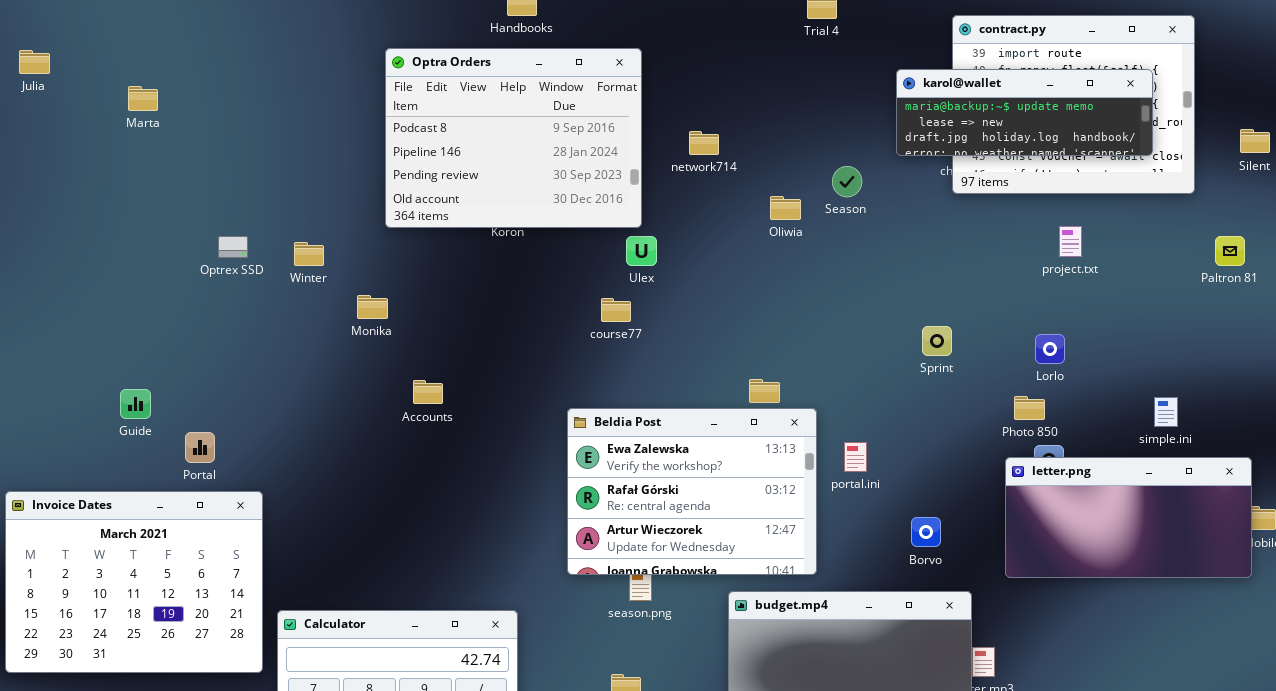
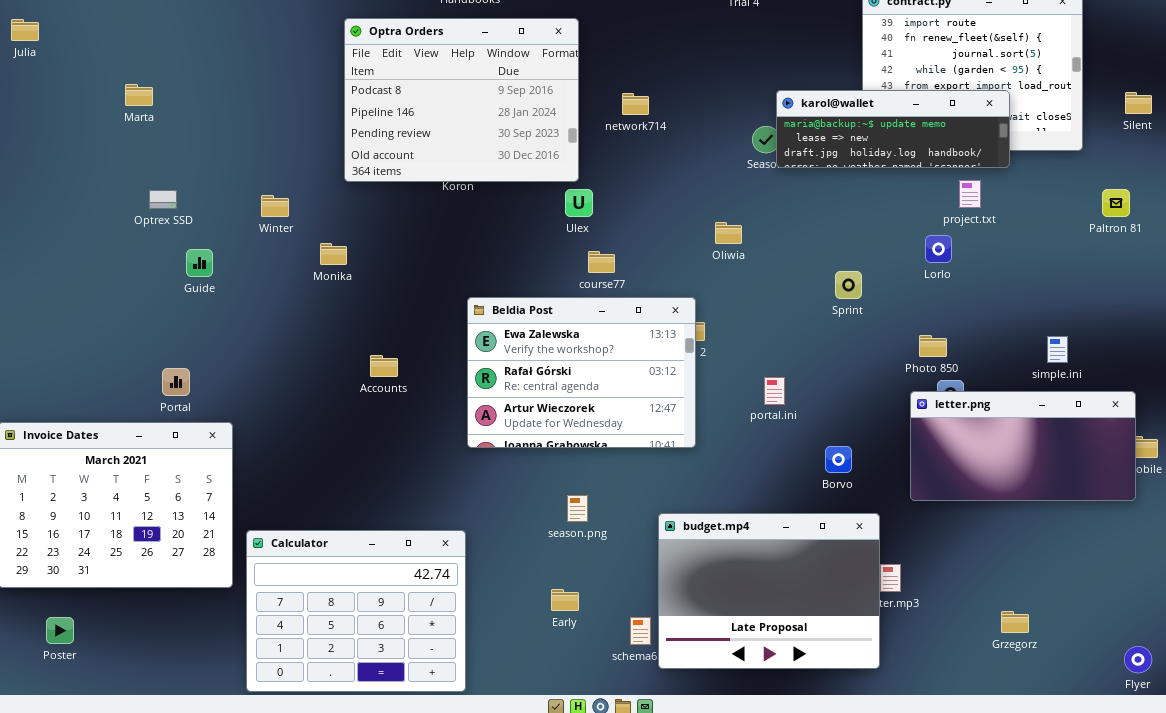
karol@wallet: [896,69,1153,156] -> [776,90,1010,168], moved
Marta: [128,86,158,111] -> [125,84,153,106], moved
Oliwia: [770,196,801,220] -> [715,222,742,244], moved
Optrex SSD: [218,236,248,258] -> [149,190,177,209], moved
course77: [601,298,631,322] -> [588,251,615,273], moved
Lorlo: [1035,334,1065,364] -> [925,235,952,263], moved
Accounts: [413,380,443,404] -> [370,355,398,377], moved
Guide: [120,389,151,419] -> [186,249,213,277], moved
Beldia Post: [567,408,817,575] -> [467,297,696,448], moved

